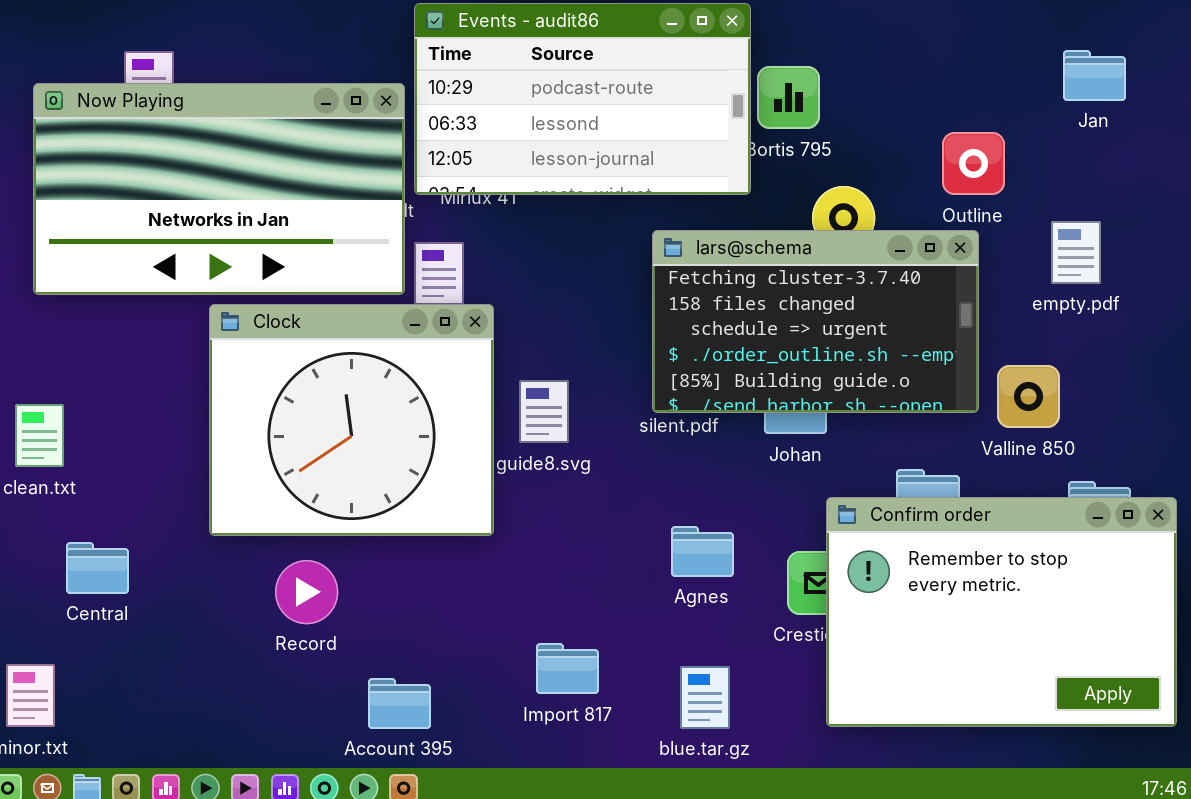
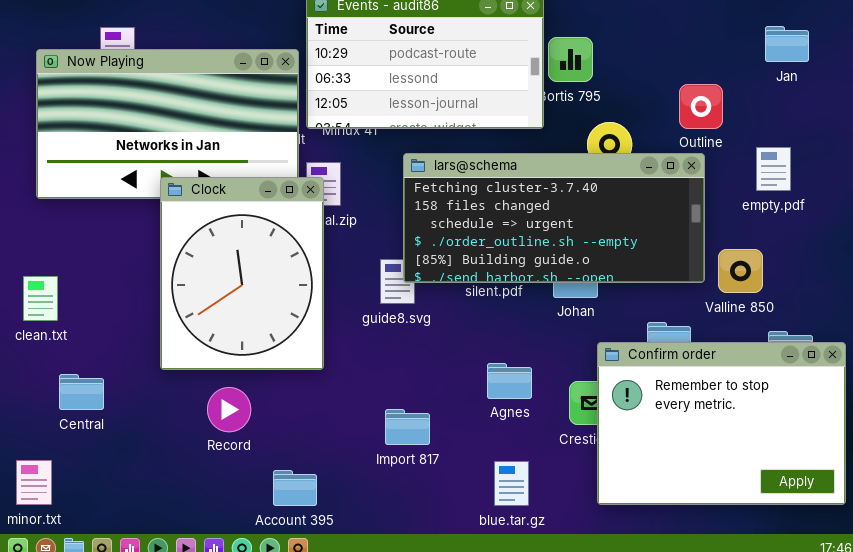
lars@schema: [652,230,979,413] -> [403,153,705,283], resized
Clock: [209,304,494,536] -> [160,177,324,370], resized
Import 817: [536,643,599,694] -> [385,409,430,445], moved

